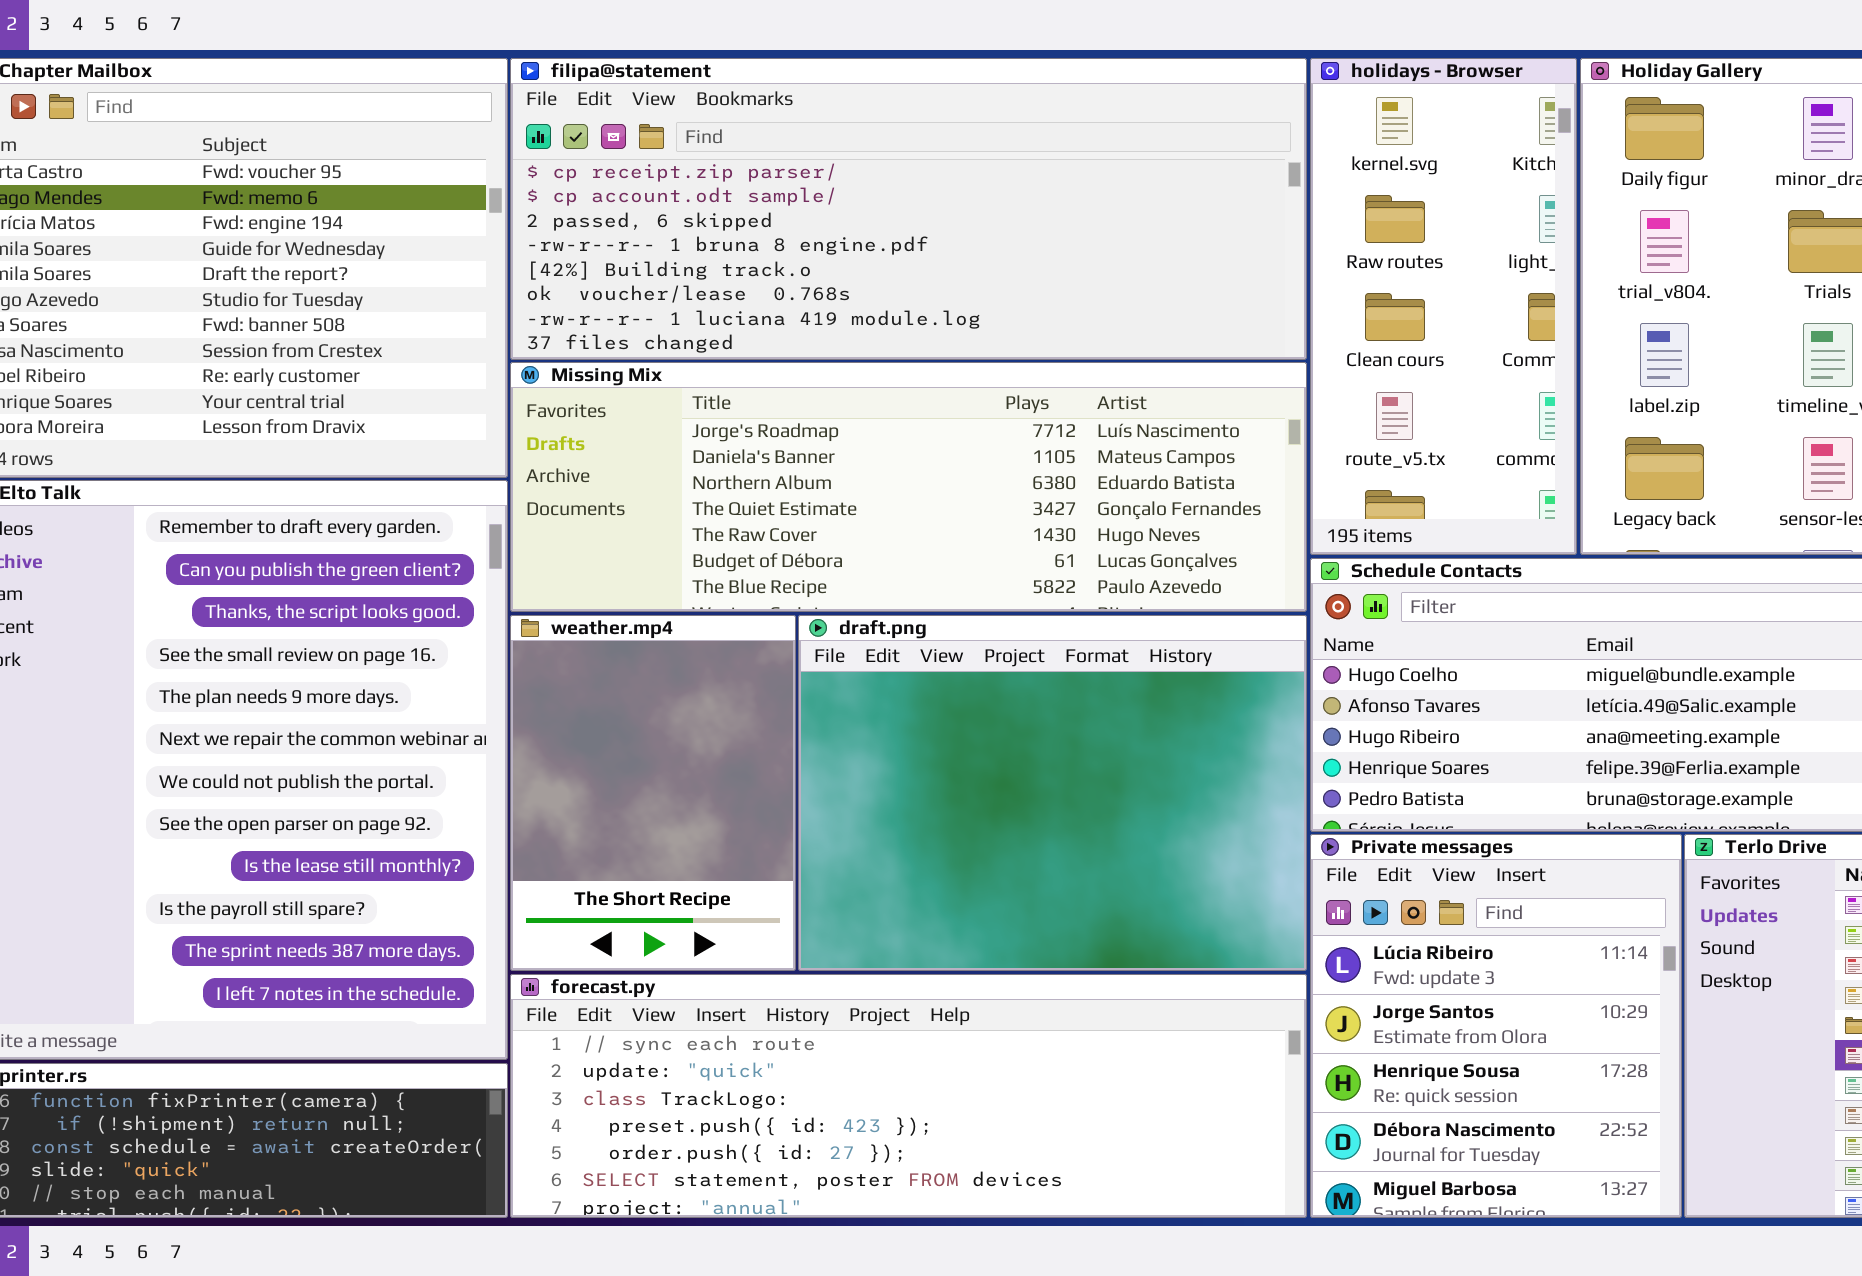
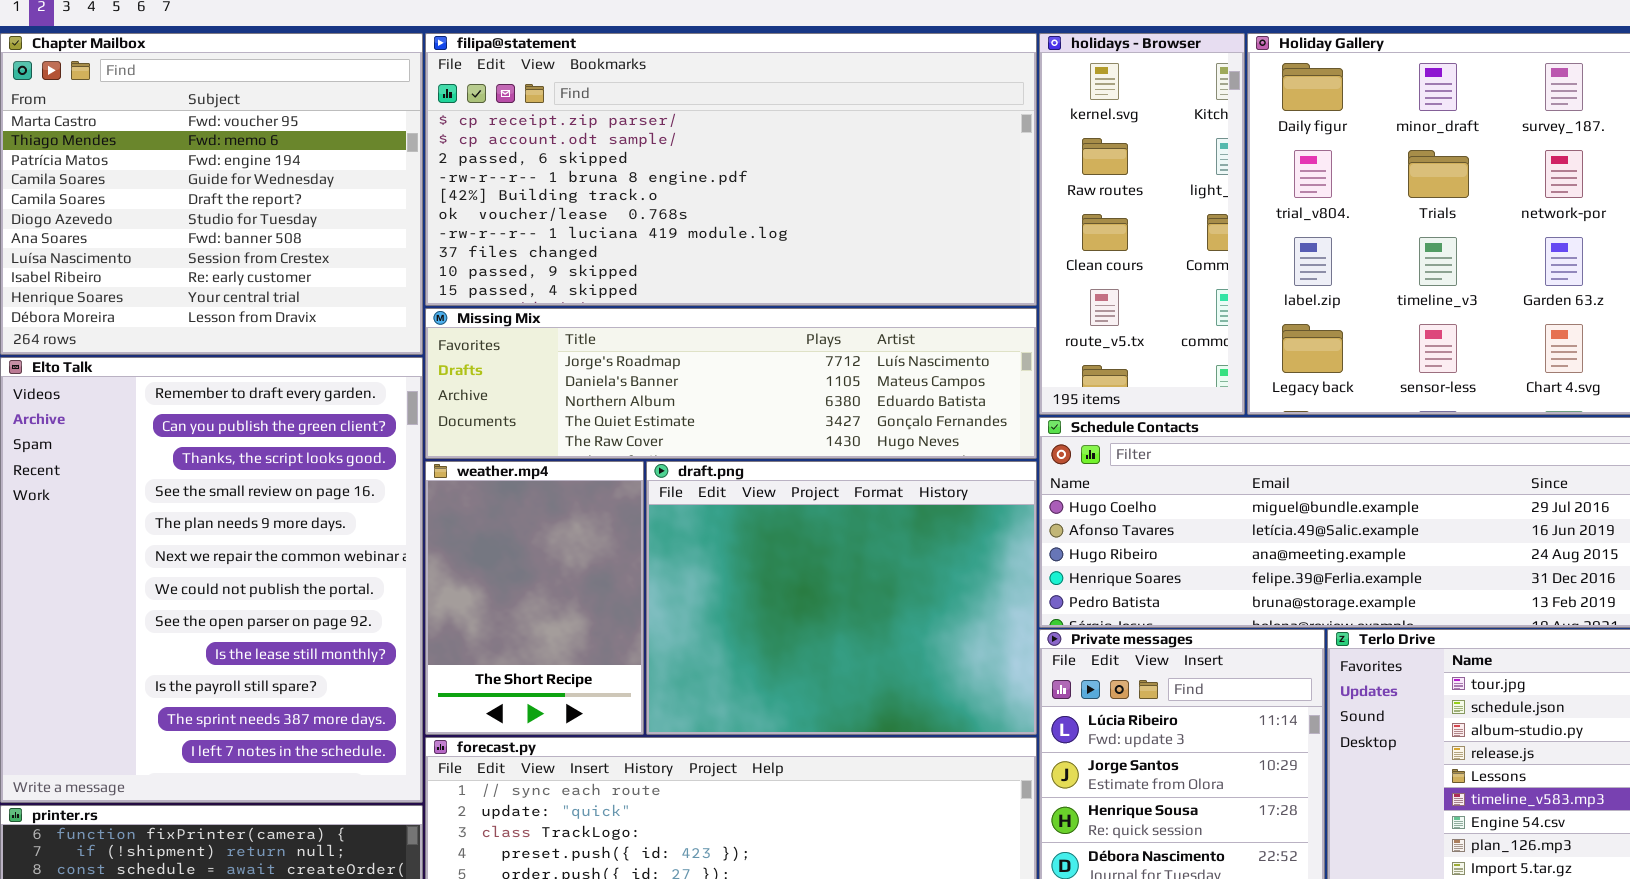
filipa@statement: [510,58,1307,360] -> [425,33,1037,306], resized
Missing Mix: [510,362,1307,612] -> [425,308,1037,459], resized

